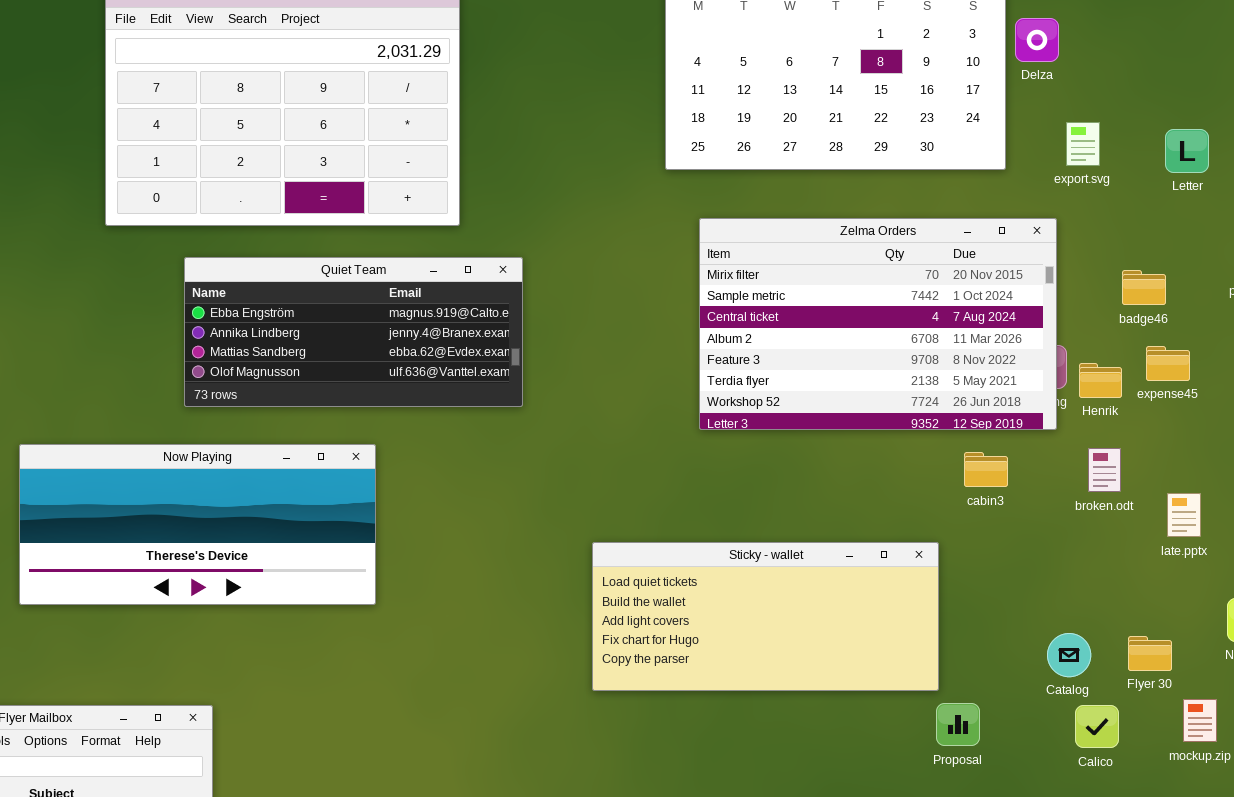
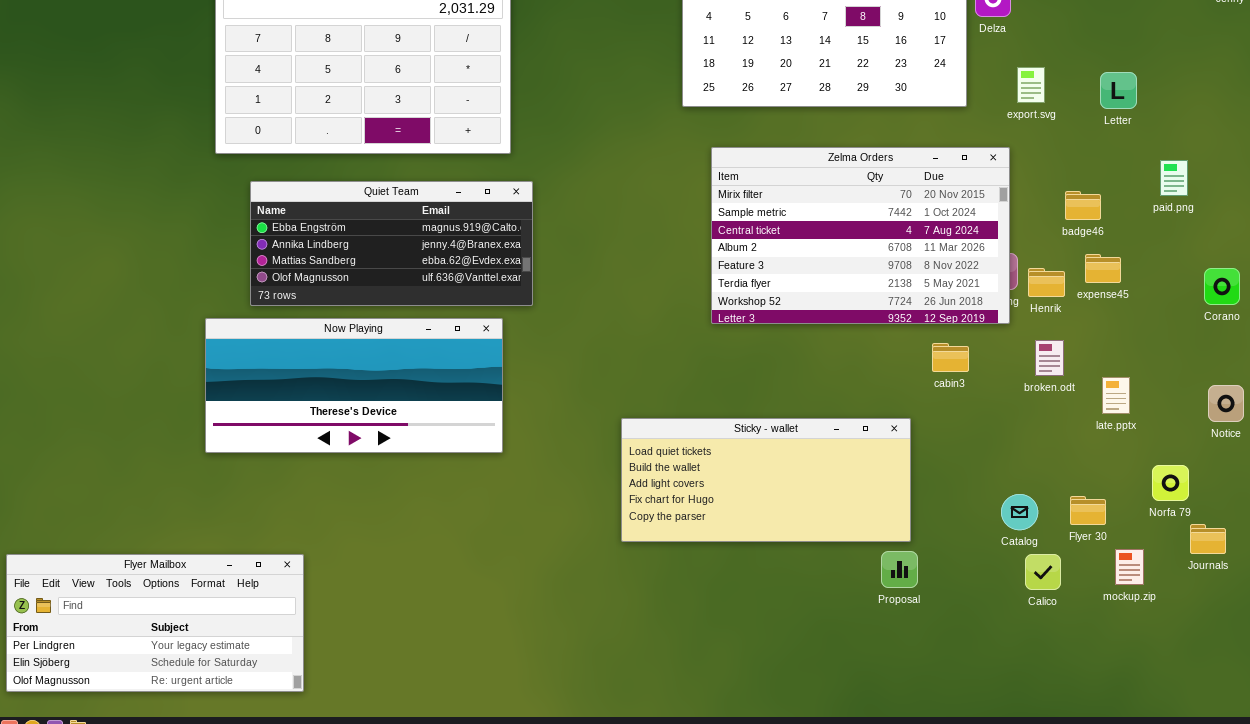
Quiet Team: [184,257,523,407] -> [250,181,533,306], moved
Now Playing: [19,444,376,605] -> [205,318,503,453], moved
Proposal: [936,703,980,746] -> [881,551,918,588], moved

